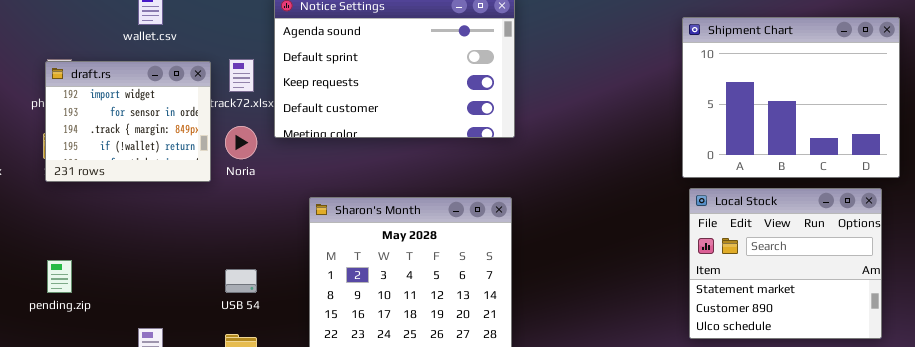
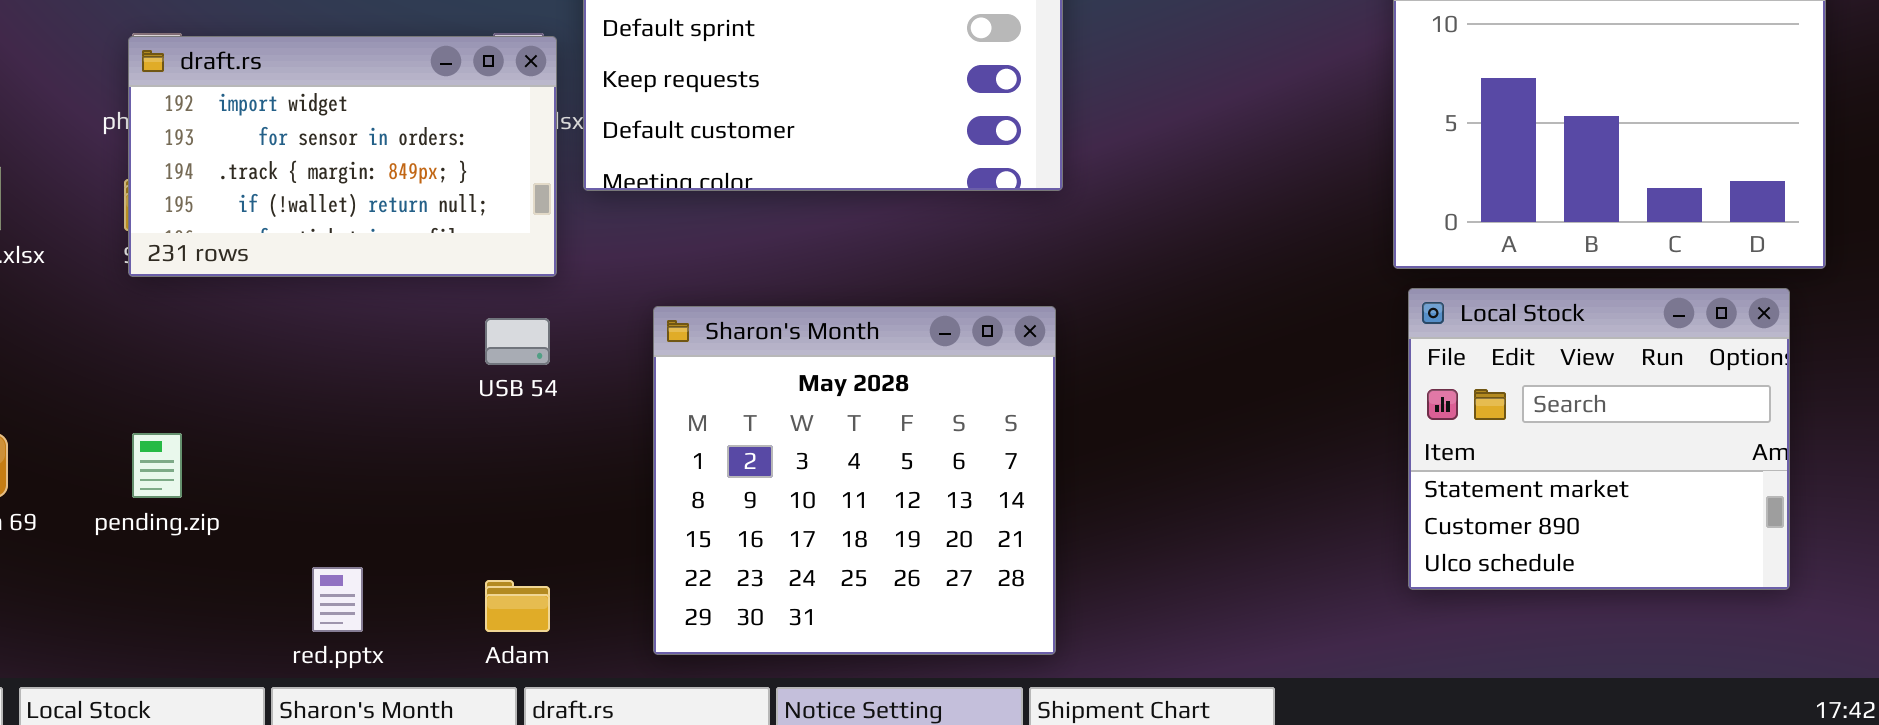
draft.rs: [45,61,211,182] -> [128,36,557,277], resized
USB 54: [225,269,257,293] -> [485,318,550,365], moved

